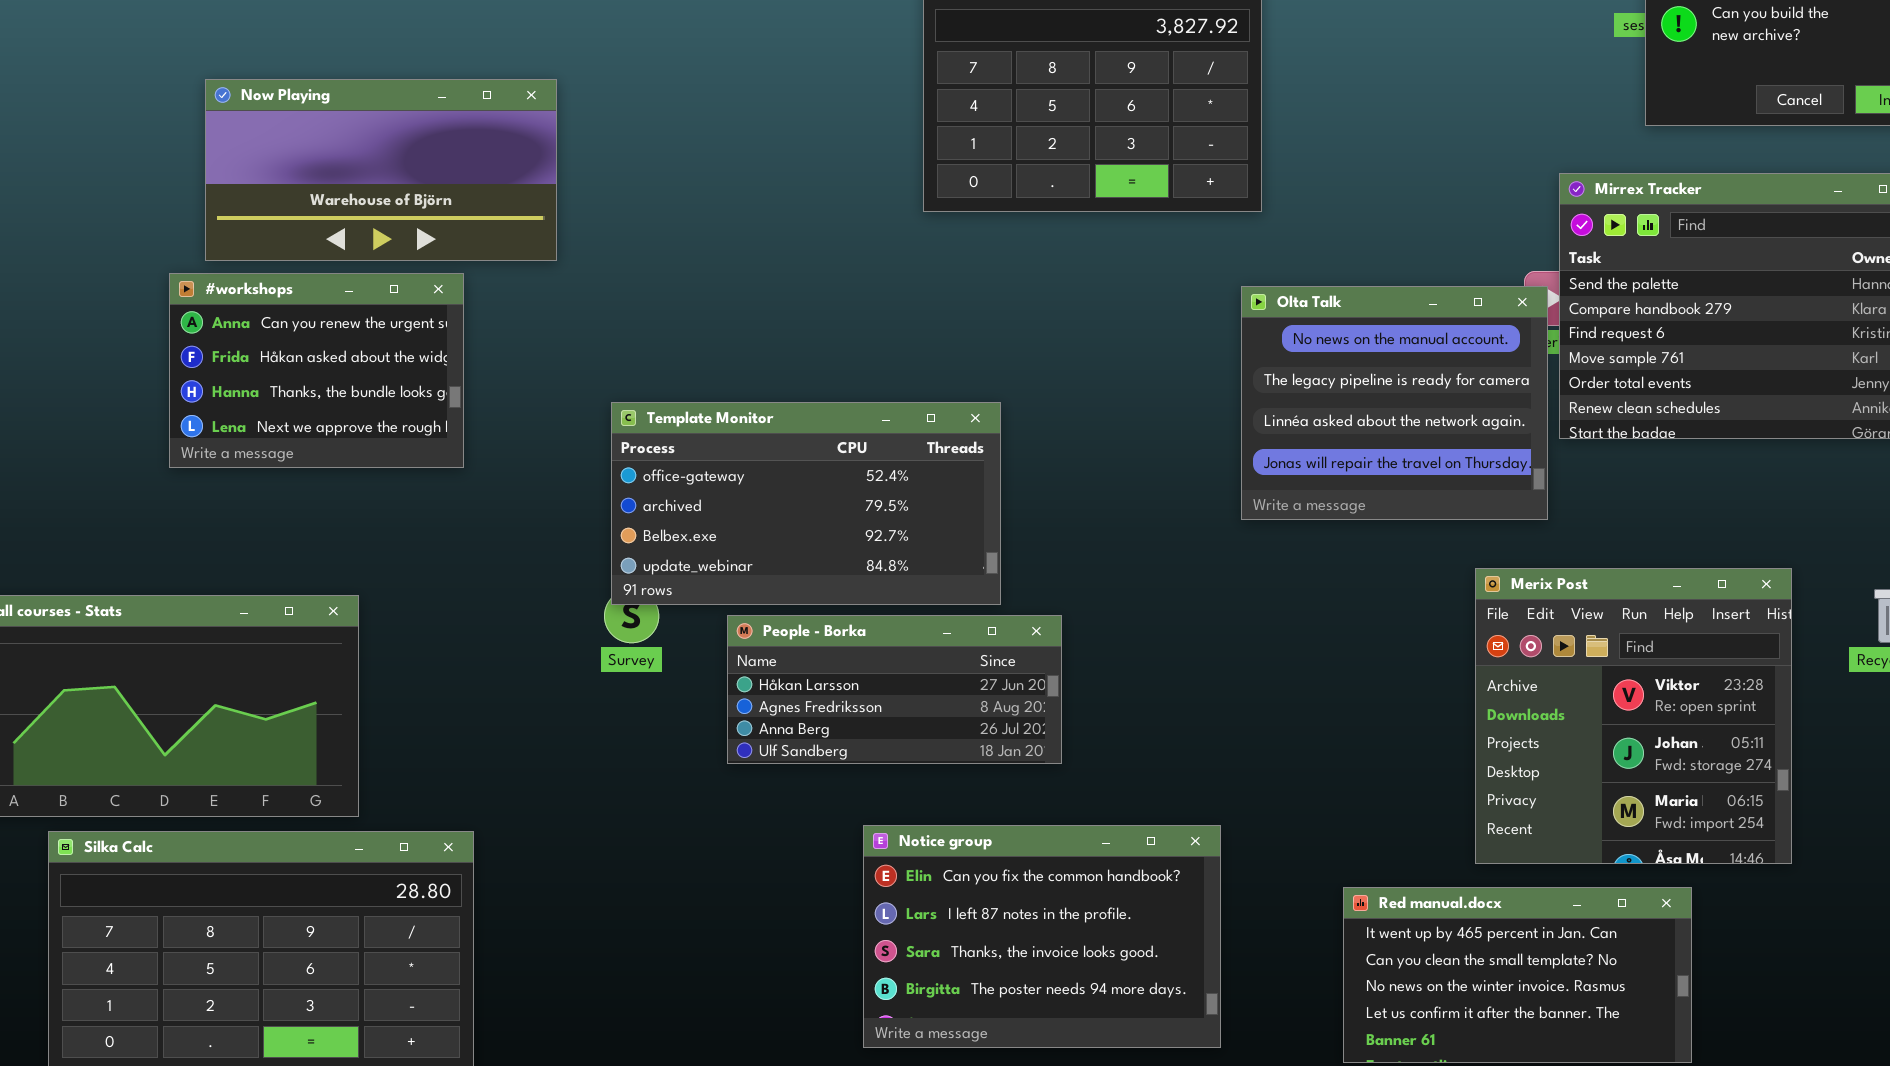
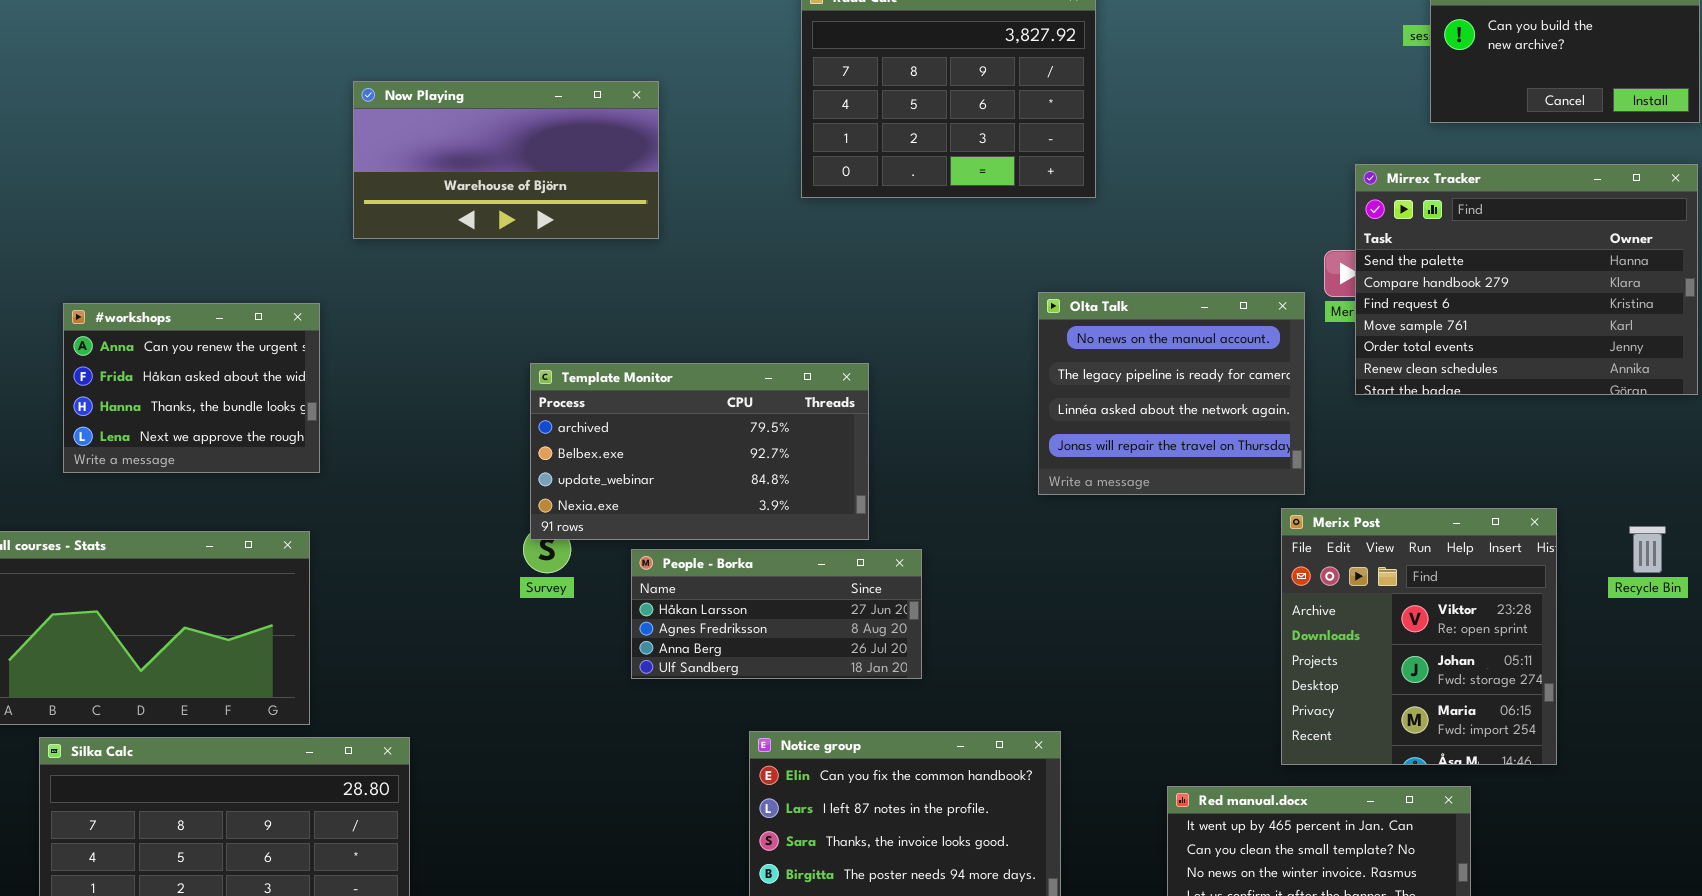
Now Playing: [205,79,557,261] -> [353,81,659,239], moved
#workshops: [169,273,464,468] -> [63,303,320,473], moved
Olta Talk: [1241,286,1548,520] -> [1038,292,1305,495], moved
Template Monitor: [611,402,1001,605] -> [530,363,869,540], scrolled down 1 row

